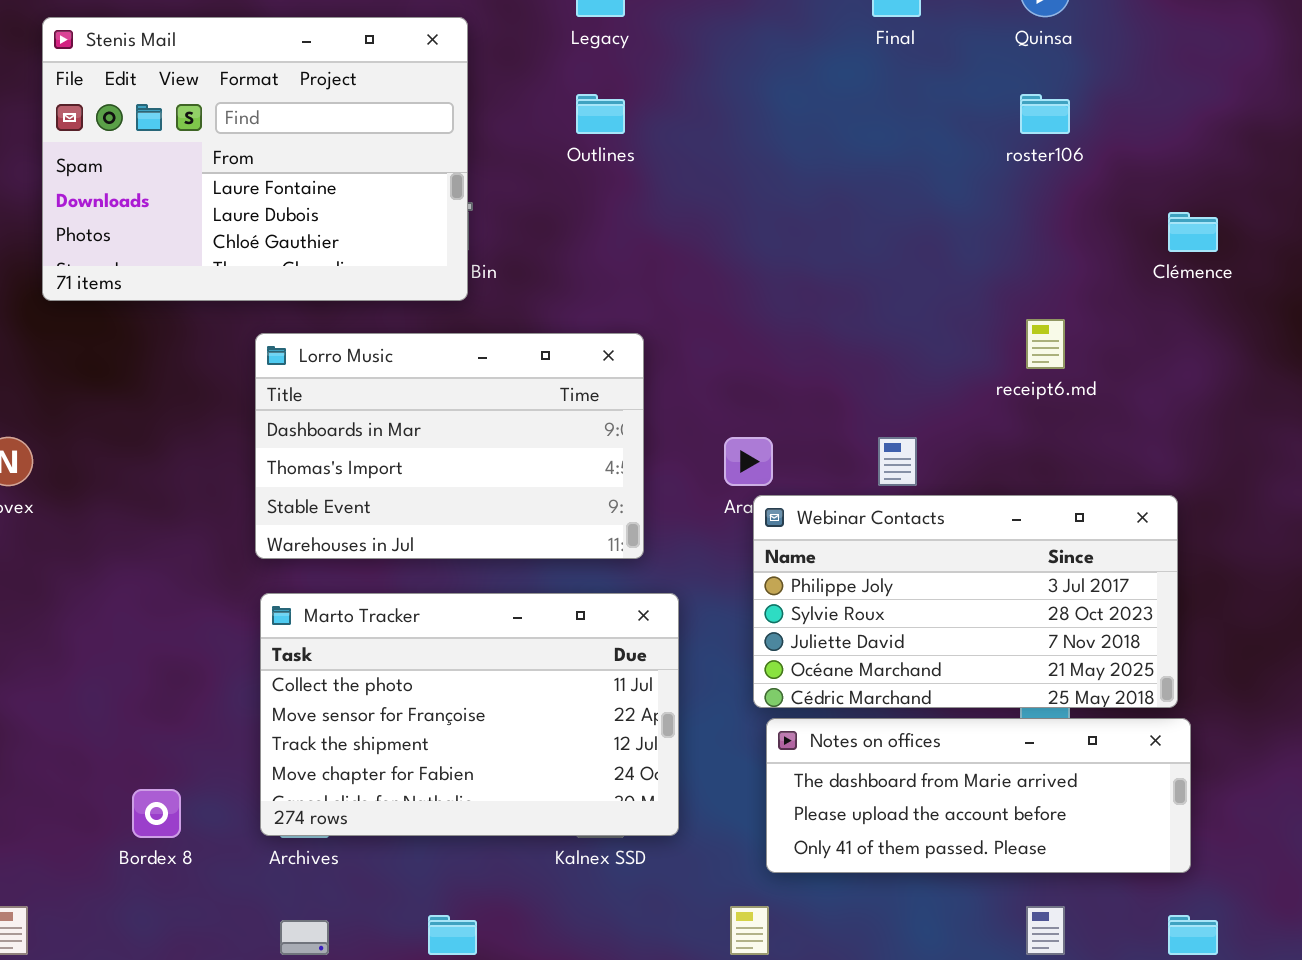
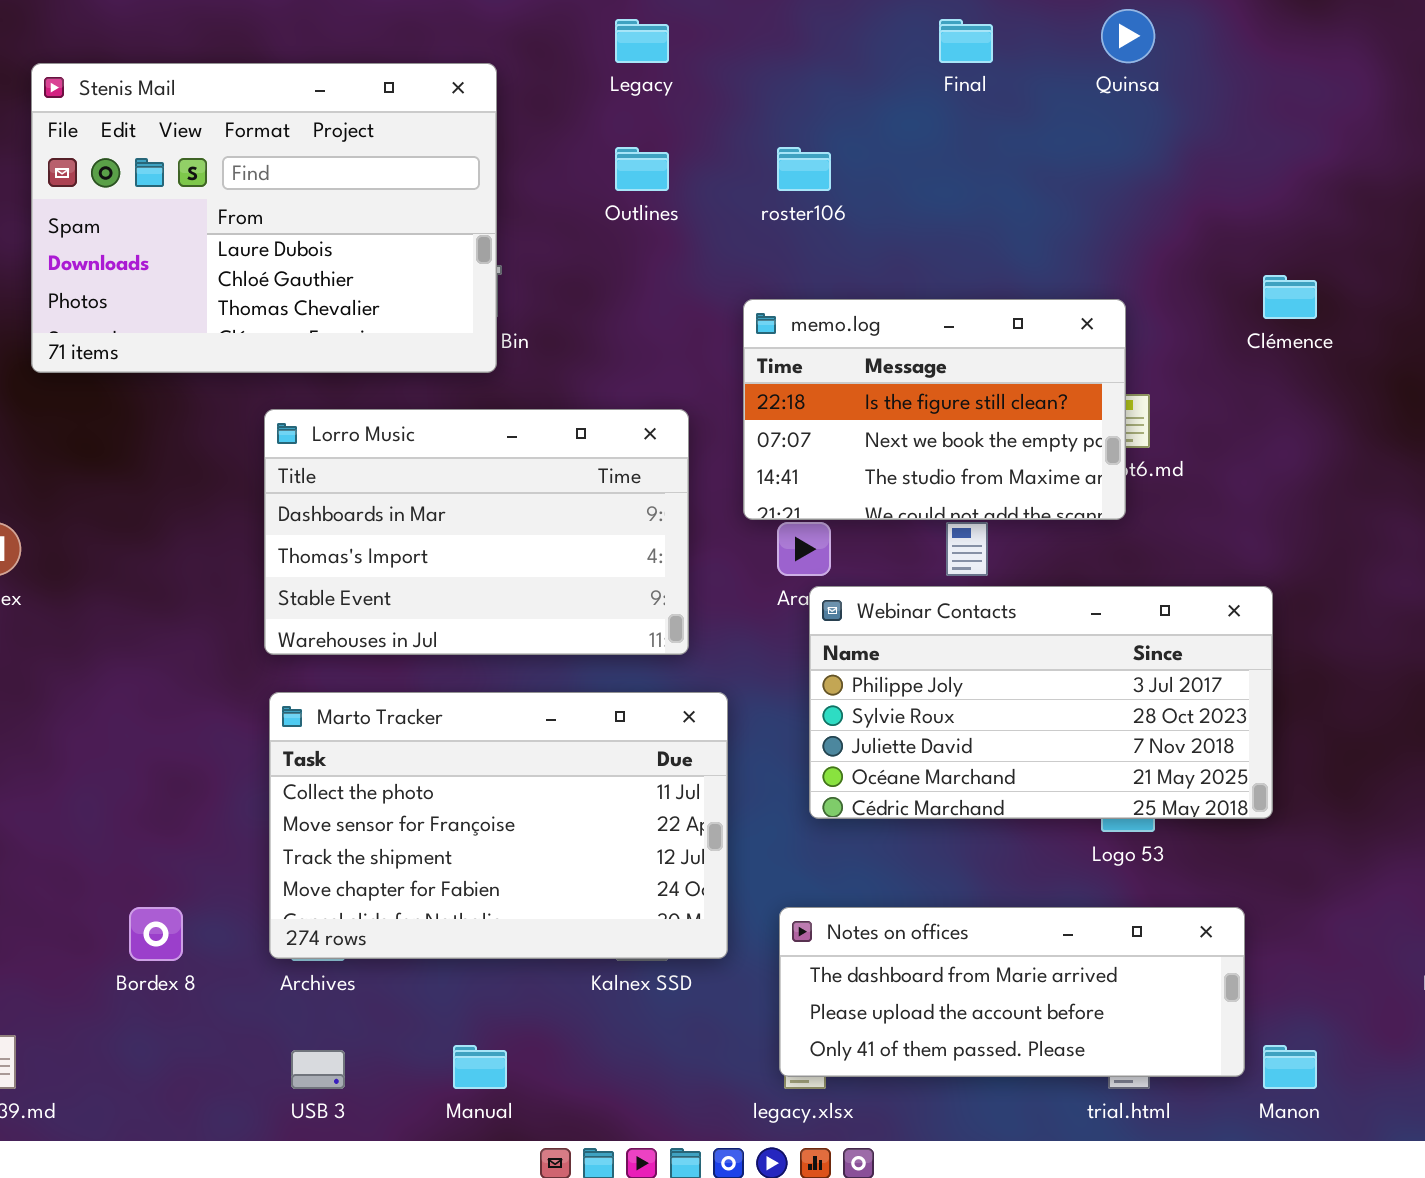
Stenis Mail: [42,17,468,301] -> [31,63,497,373], scrolled down 1 row
roster106: [1020,94,1070,134] -> [777,147,831,191], moved
memo.log: none -> [743,299,1126,520], opened
Notes on offices: [766,718,1191,873] -> [779,907,1245,1077], moved

